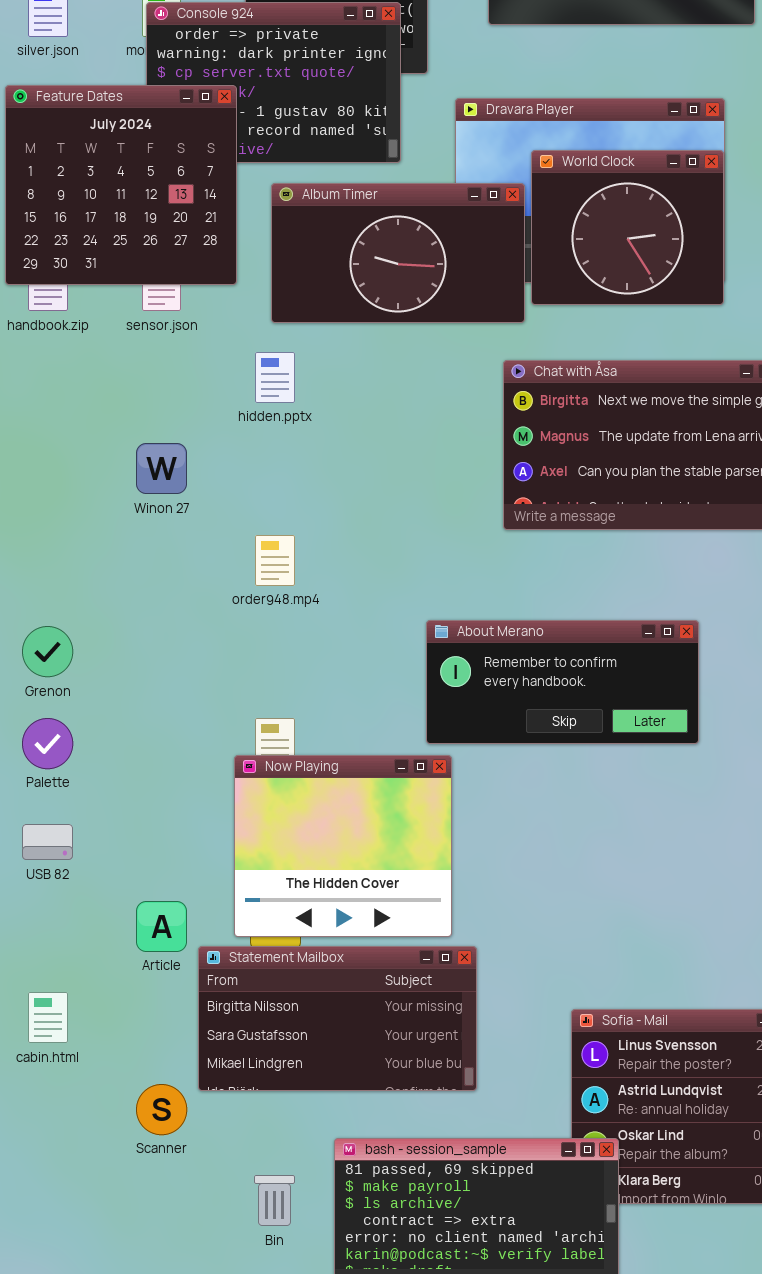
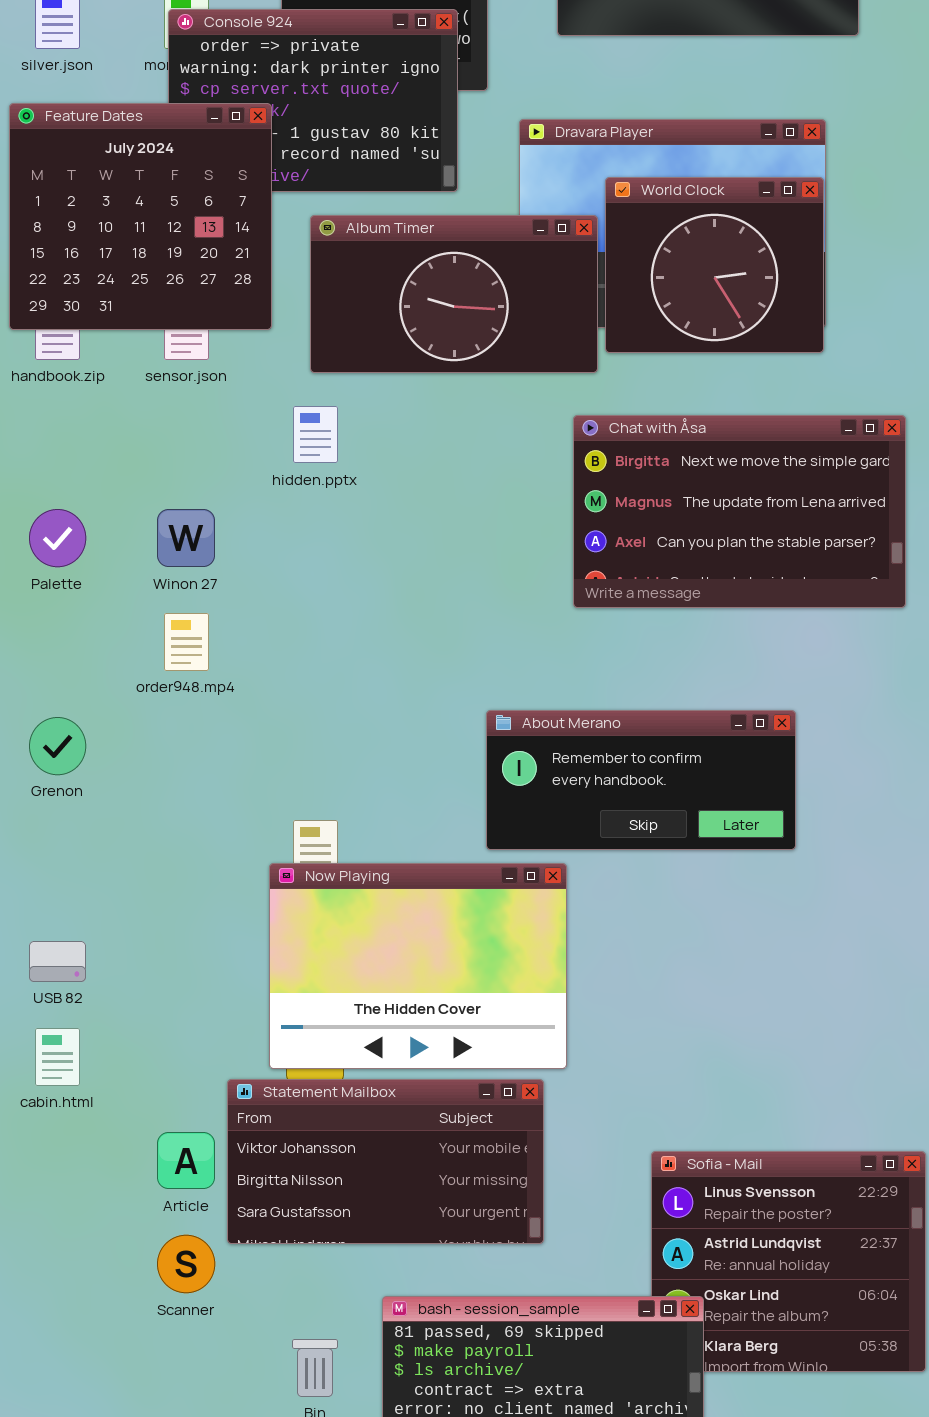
order948.mp4: [255,535,295,586] -> [164,613,209,671], moved
Palette: [22,718,73,769] -> [29,509,86,567], moved
Now Playing: [234,755,452,937] -> [269,863,567,1069], resized
Article: [136,901,187,952] -> [157,1132,215,1189], moved
Statement Mailbox: [198,946,477,1091] -> [227,1079,544,1244], scrolled up 1 row
cabin.html: [28,992,68,1043] -> [35,1028,80,1086], moved

